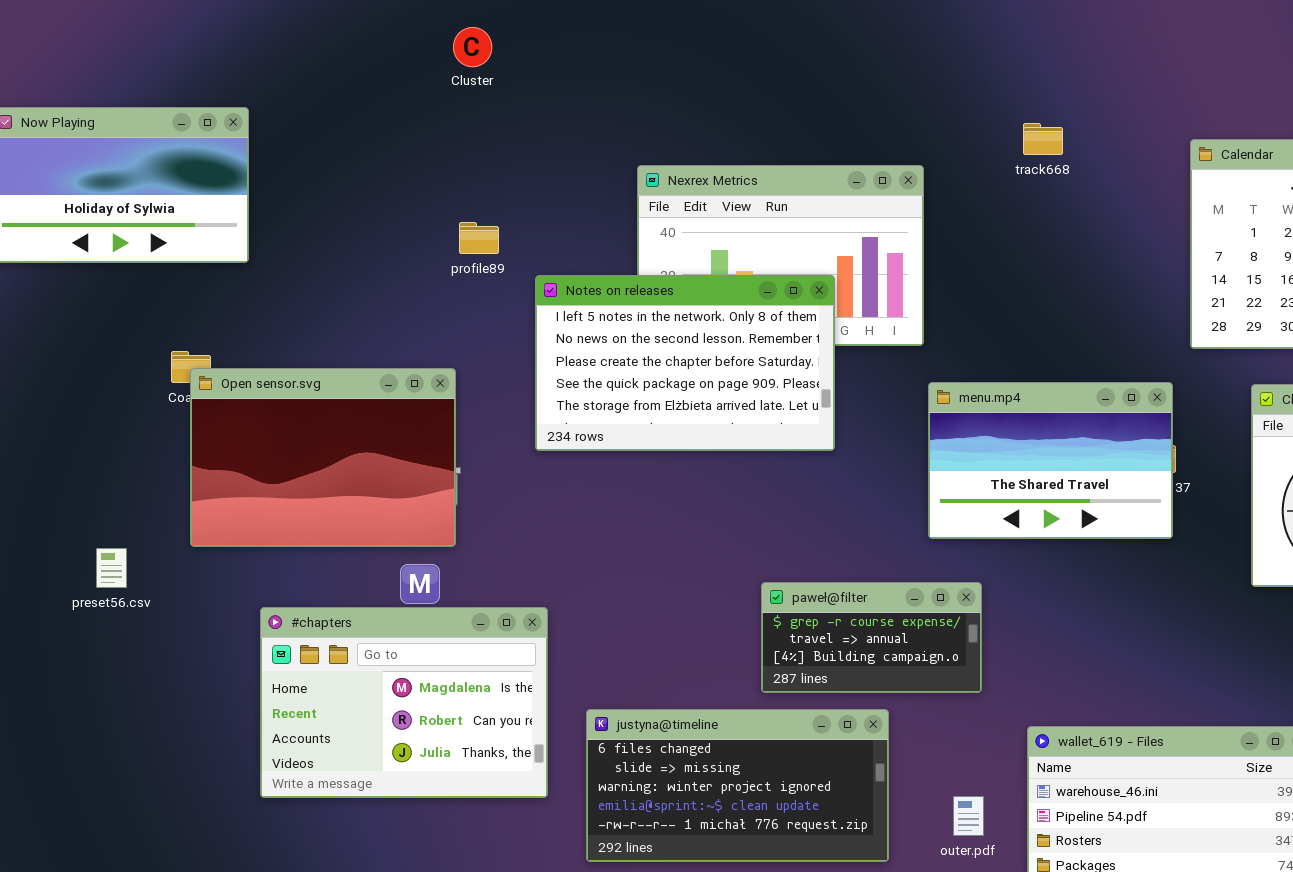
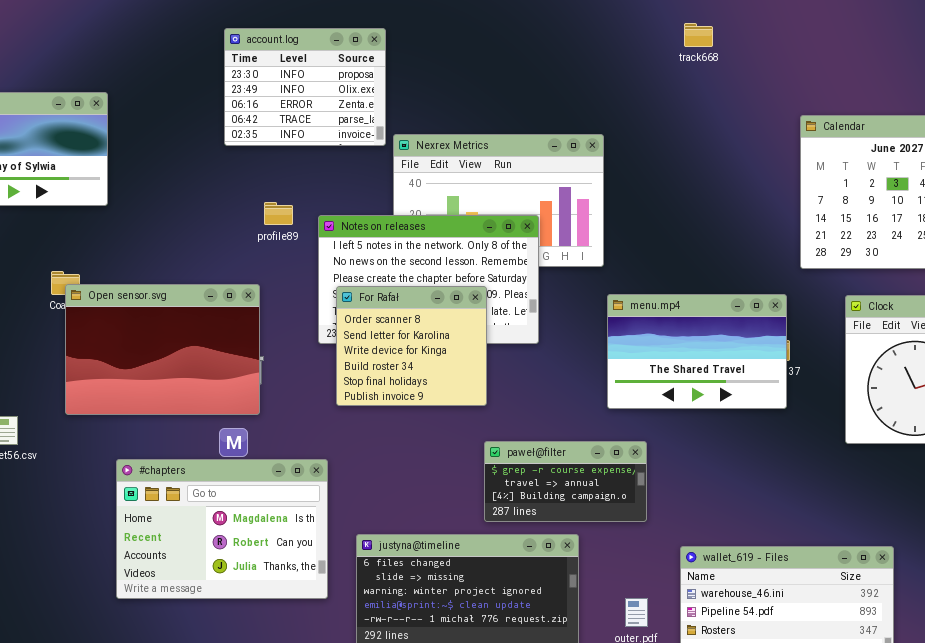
account.log: none -> [224,28,386,146], opened
track668: [1023,123,1063,155] -> [684,23,713,47], moved
profile89: [459,222,499,254] -> [264,202,293,225], moved
For Rafał: none -> [336,286,487,406], opened

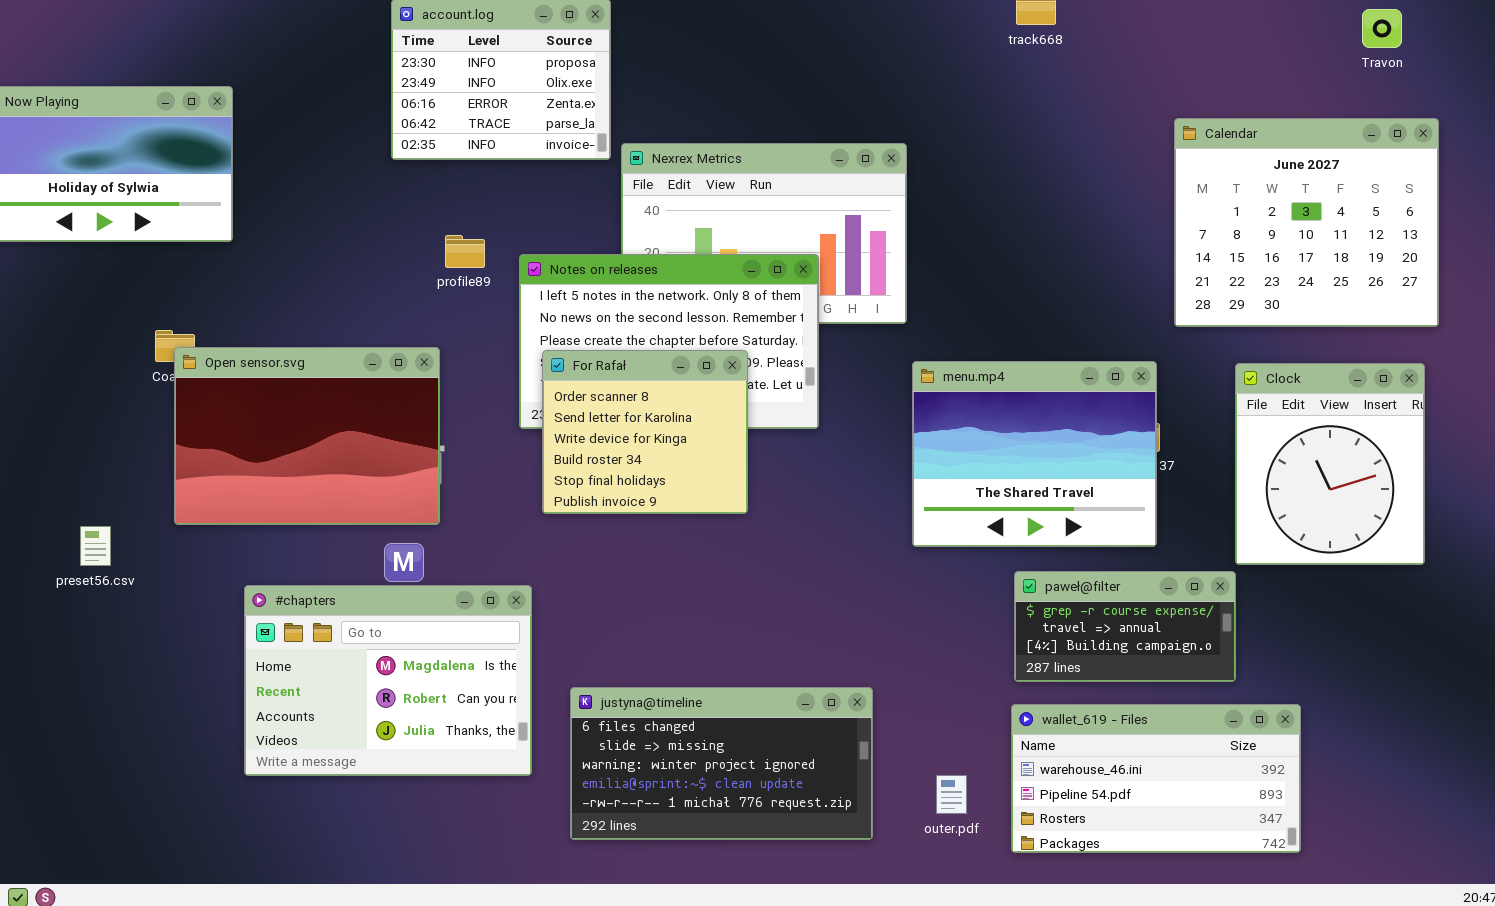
menu.mp4: [607,294,787,409] -> [912,361,1157,547], resized
paweł@filter: [484,441,647,522] -> [1014,571,1236,682], moved

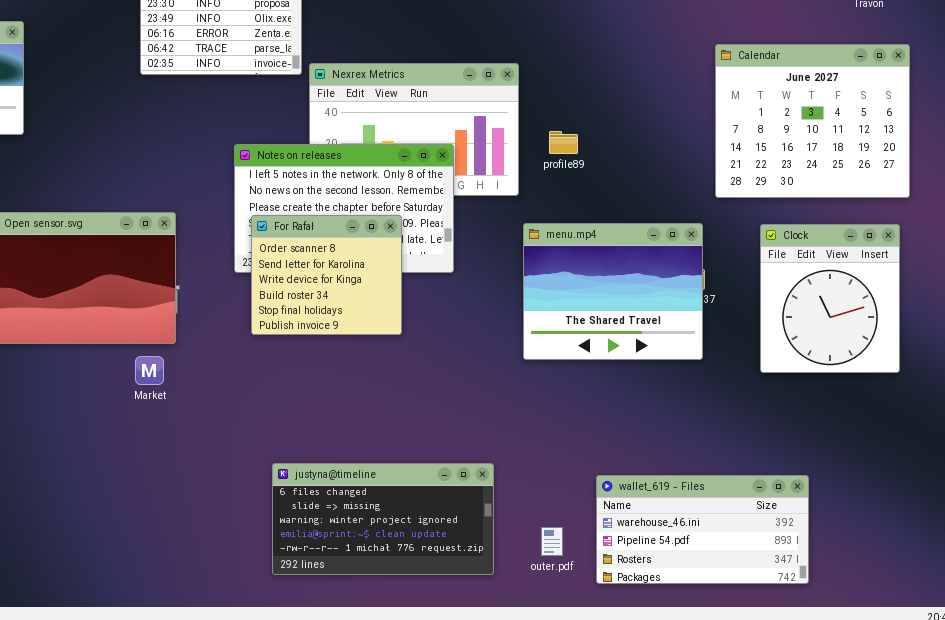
profile89: [445,235,485,268] -> [549,131,578,154], moved
paweł@filter: [1014,571,1236,682] -> none, closed
#chapters: [244,585,532,776] -> none, closed

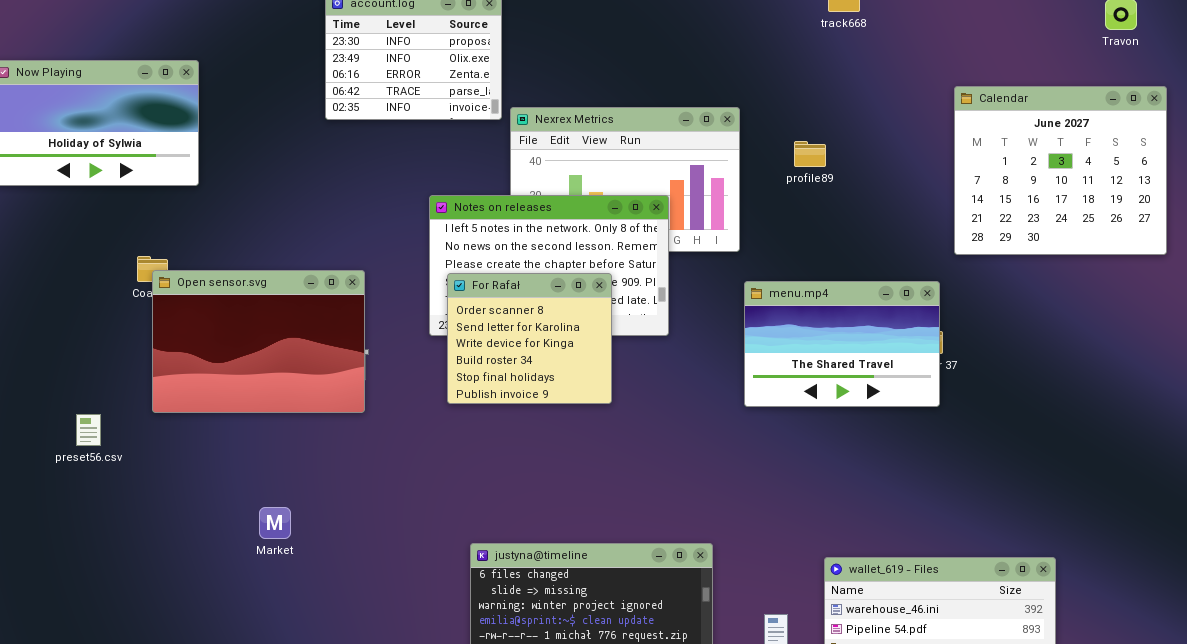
profile89: [549,131,578,154] -> [794,141,826,167], moved
menu.mp4: [523,223,703,360] -> [744,281,940,407], resized
Clock: [760,224,900,373] -> none, closed
Market: [135,356,164,385] -> [259,507,291,539], moved

